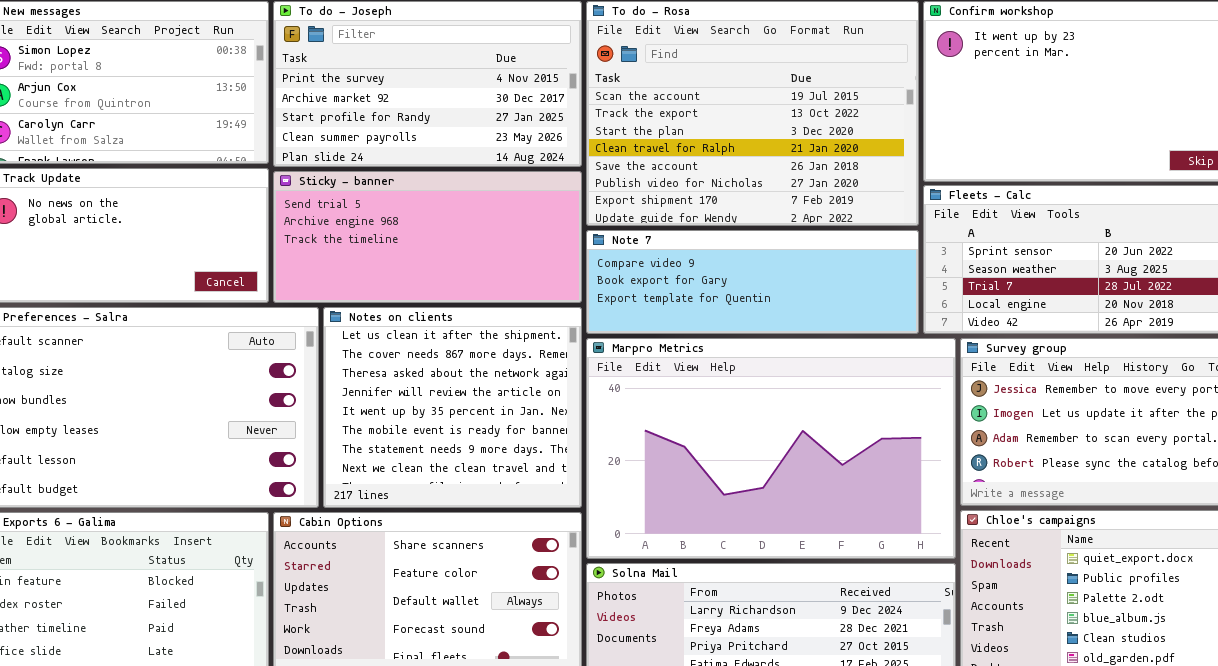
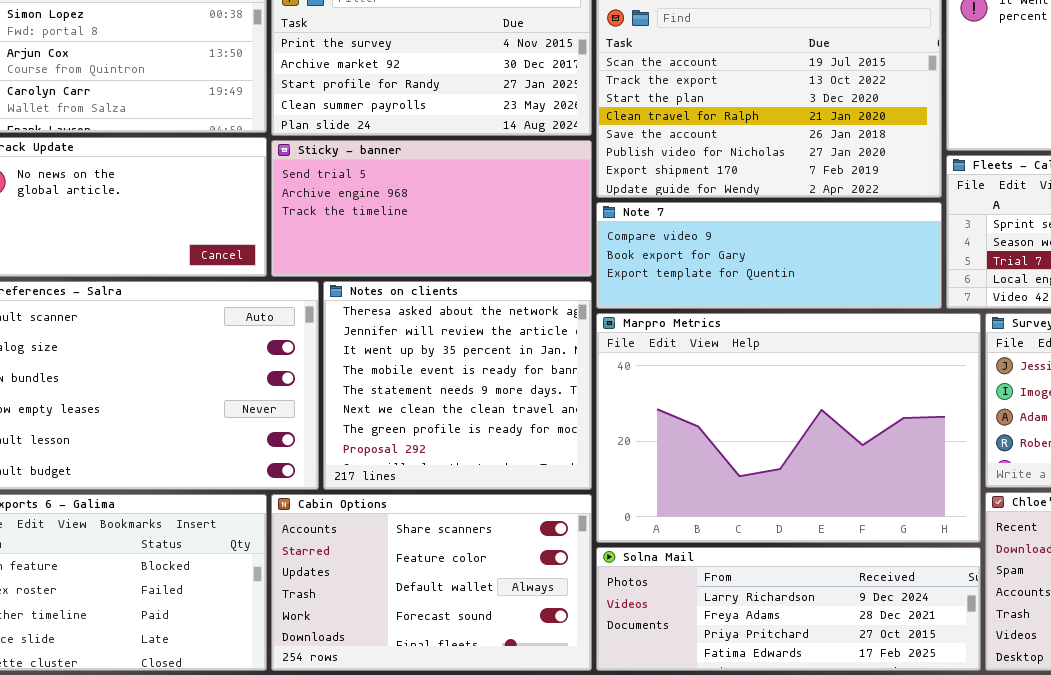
Notes on clients: [323,307,582,508] -> [323,281,592,490], scrolled down 2 rows

